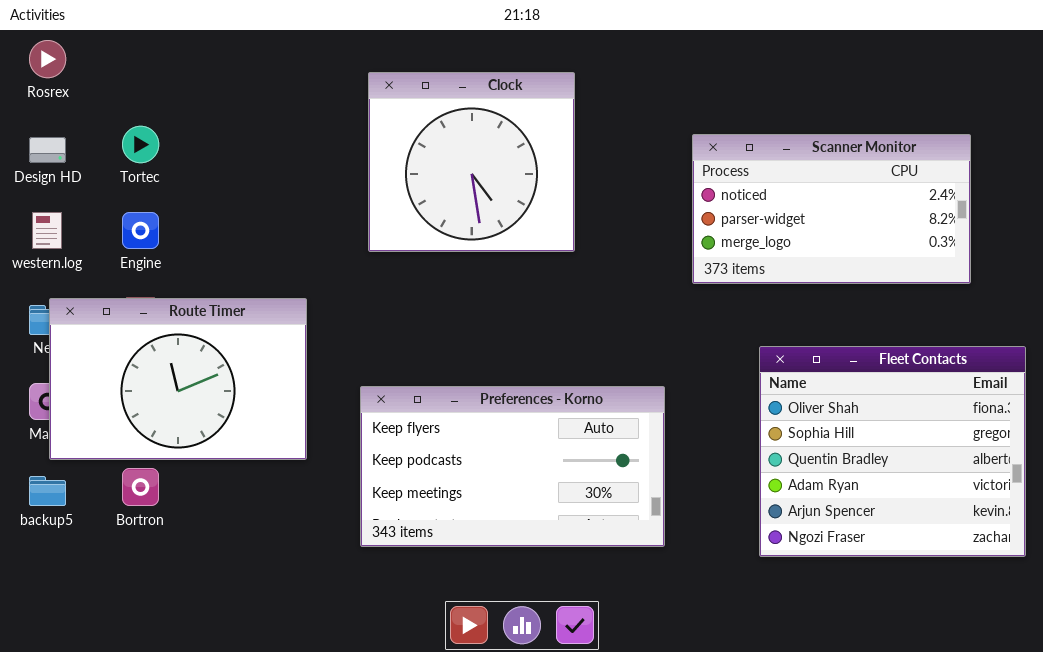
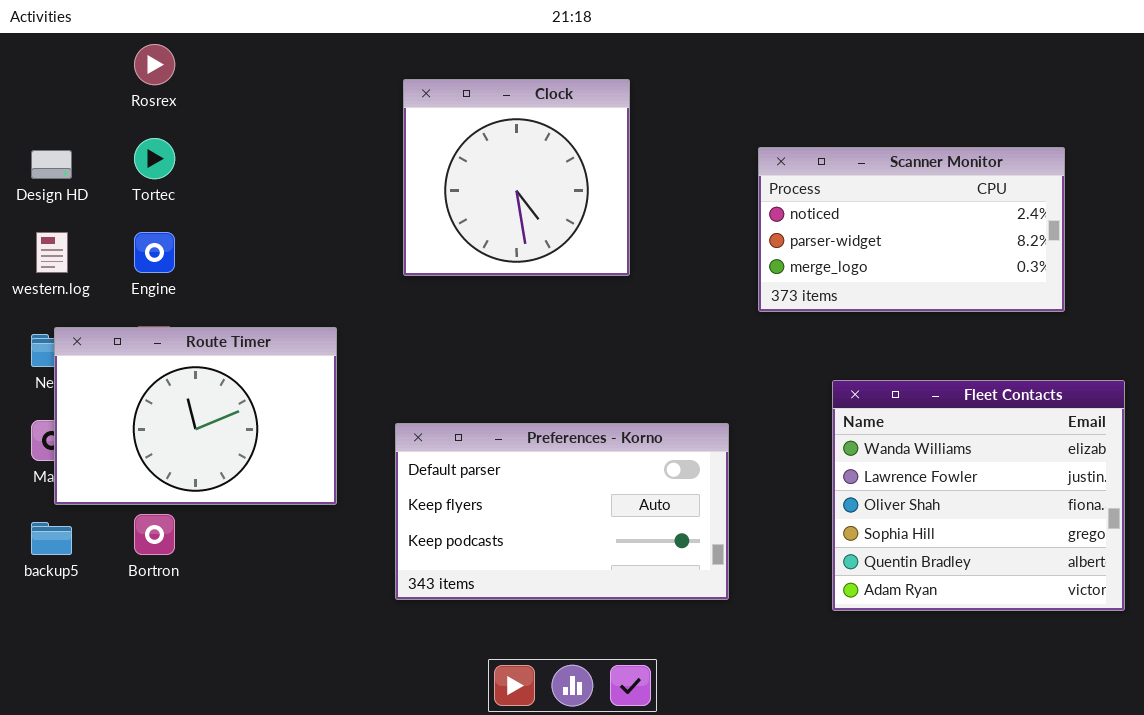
Rosrex: [29,40,66,78] -> [134,44,175,85], moved
Fleet Contacts: [759,346,1026,557] -> [832,380,1125,611], scrolled up 2 rows
Preferences - Korno: [360,386,665,547] -> [395,423,729,600], scrolled up 1 row

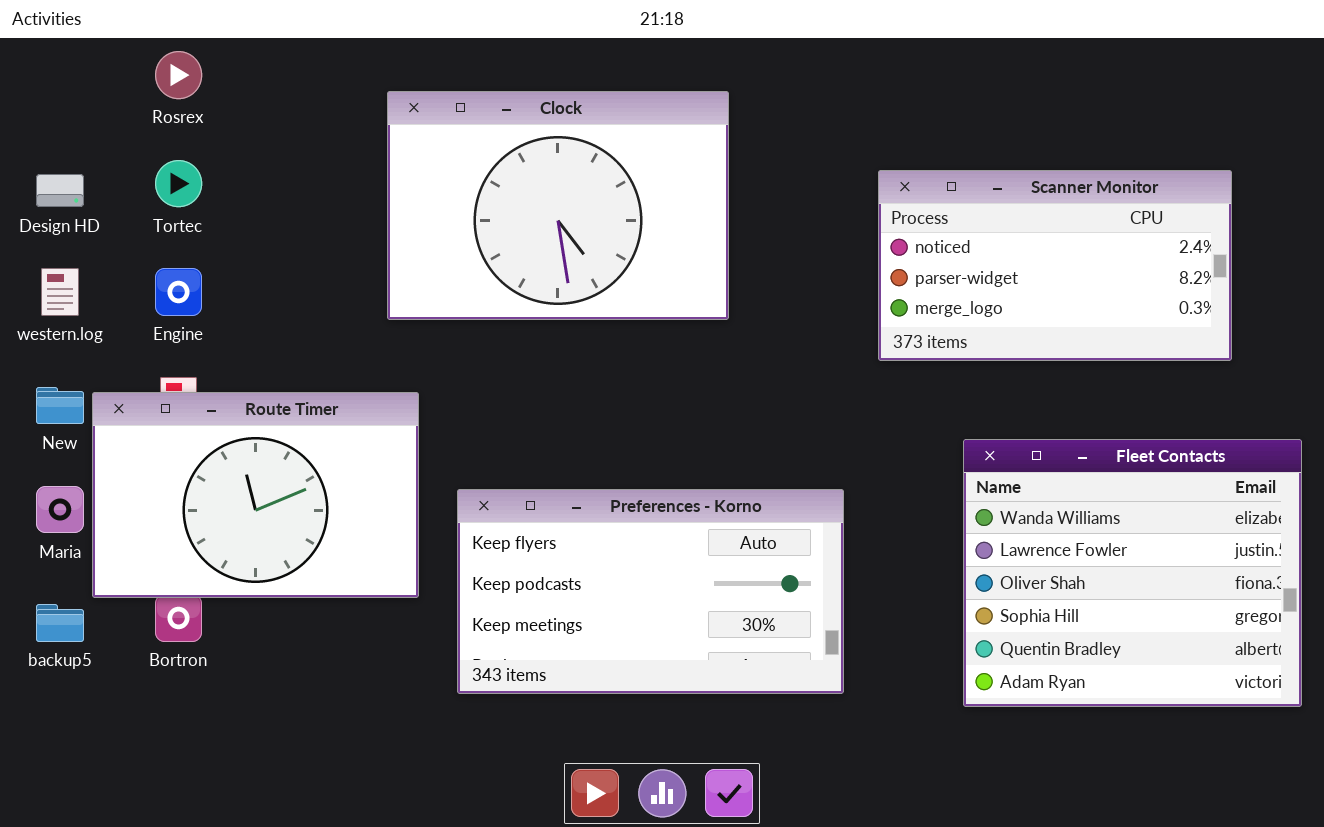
Clock: [403,79,630,276] -> [387,91,729,320], resized
Route Timer: [54,327,337,505] -> [92,392,419,598], moved
Preferences - Korno: [395,423,729,600] -> [457,489,844,694], scrolled down 1 row

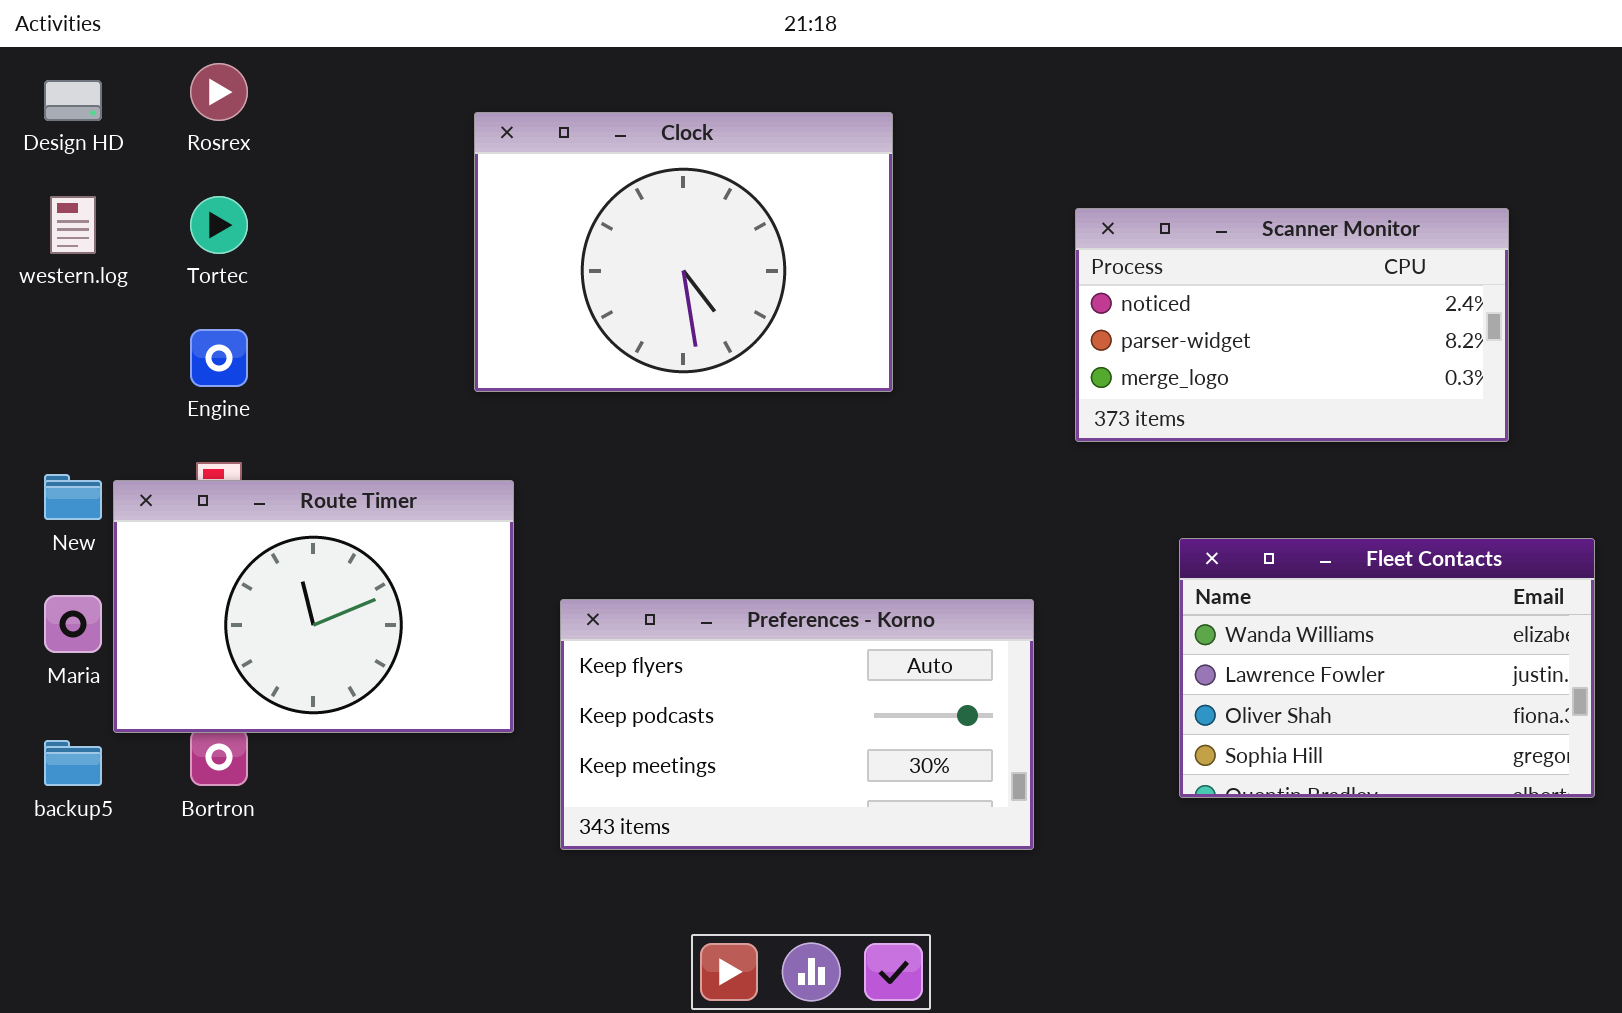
Design HD: [36,174,84,207] -> [44,80,102,121], moved
western.log: [41,268,79,316] -> [50,196,96,254], moved
Fleet Contacts: [963,439,1302,707] -> [1179,538,1595,798], resized

